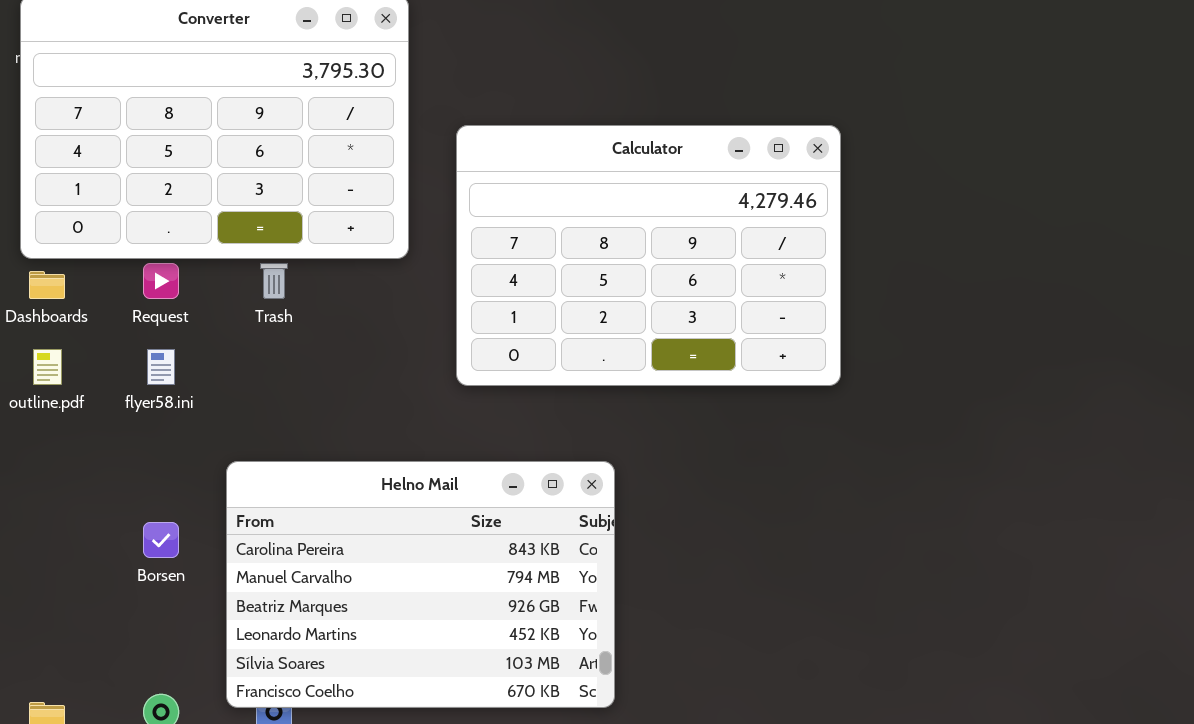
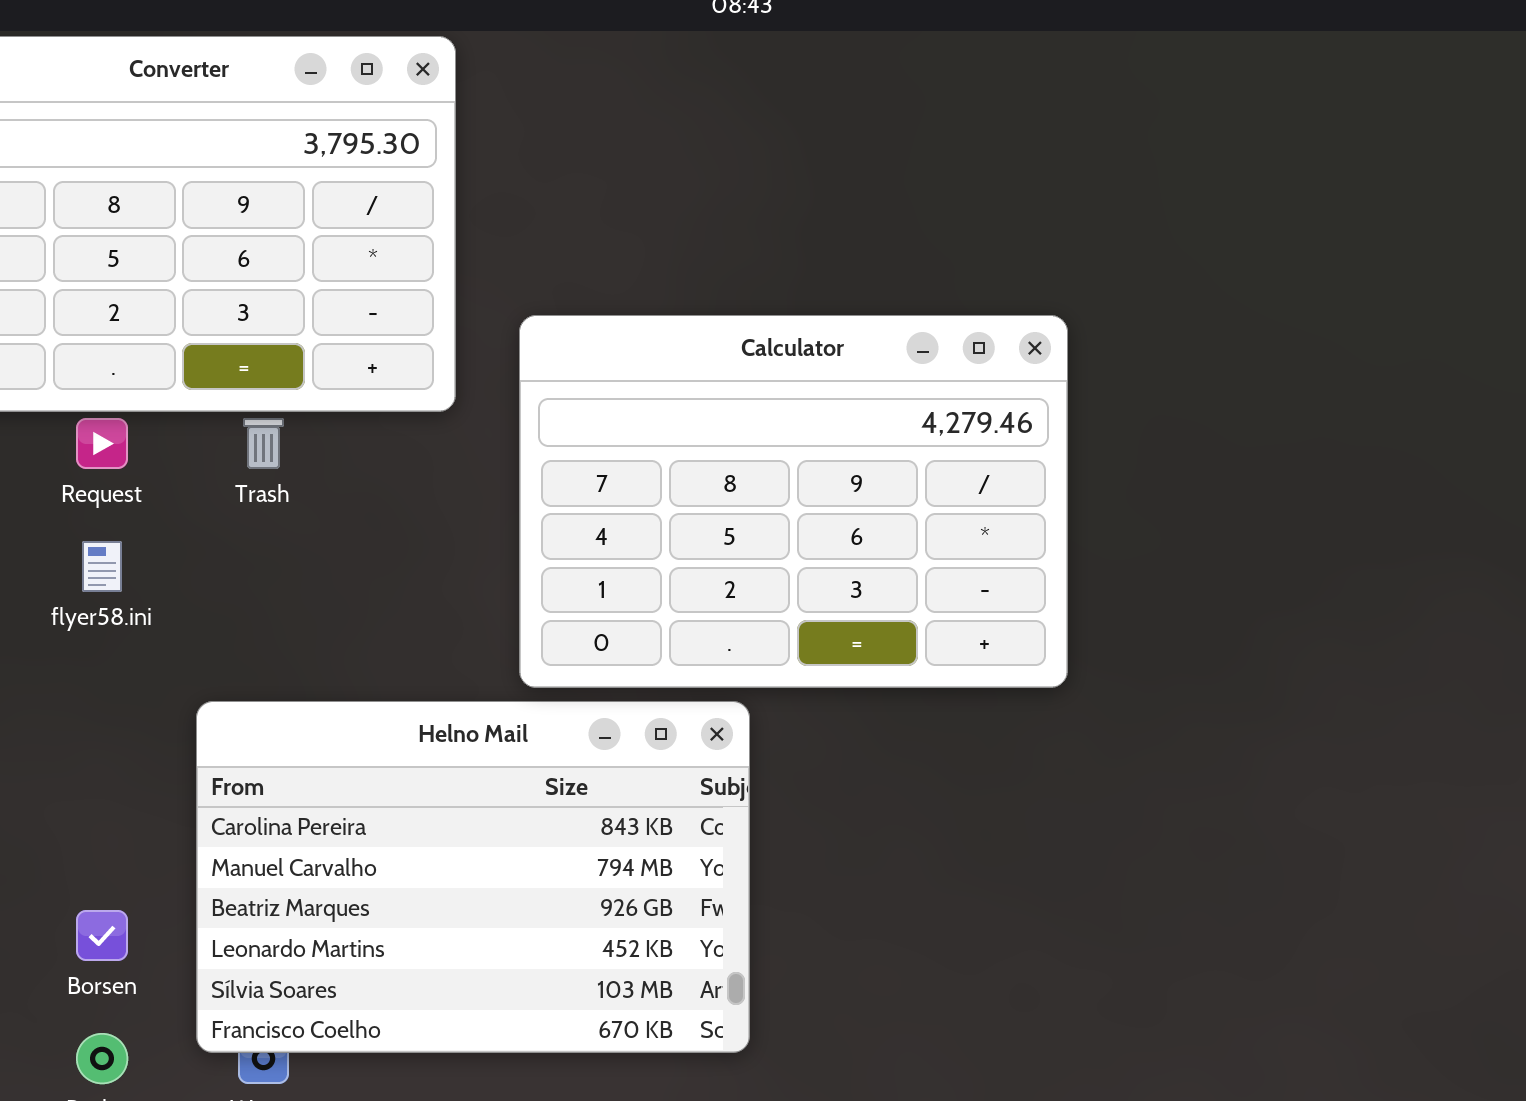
Calculator: [456,125,841,386] -> [519,315,1068,688], moved
Borsen: [143,522,179,558] -> [76,910,128,961], moved

